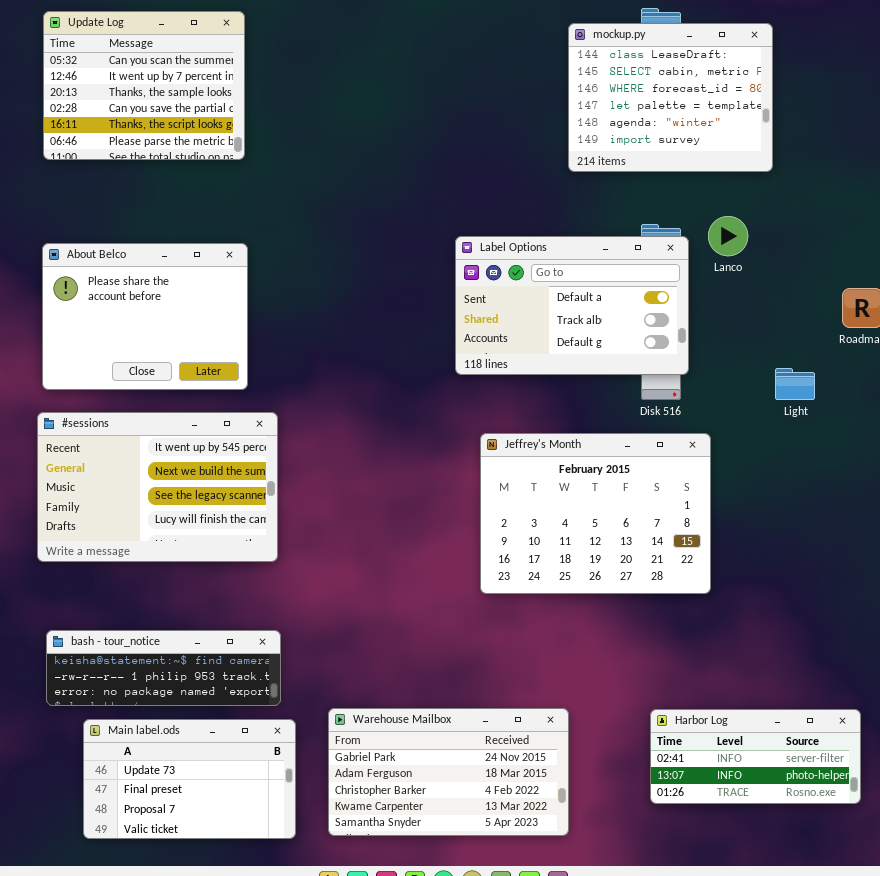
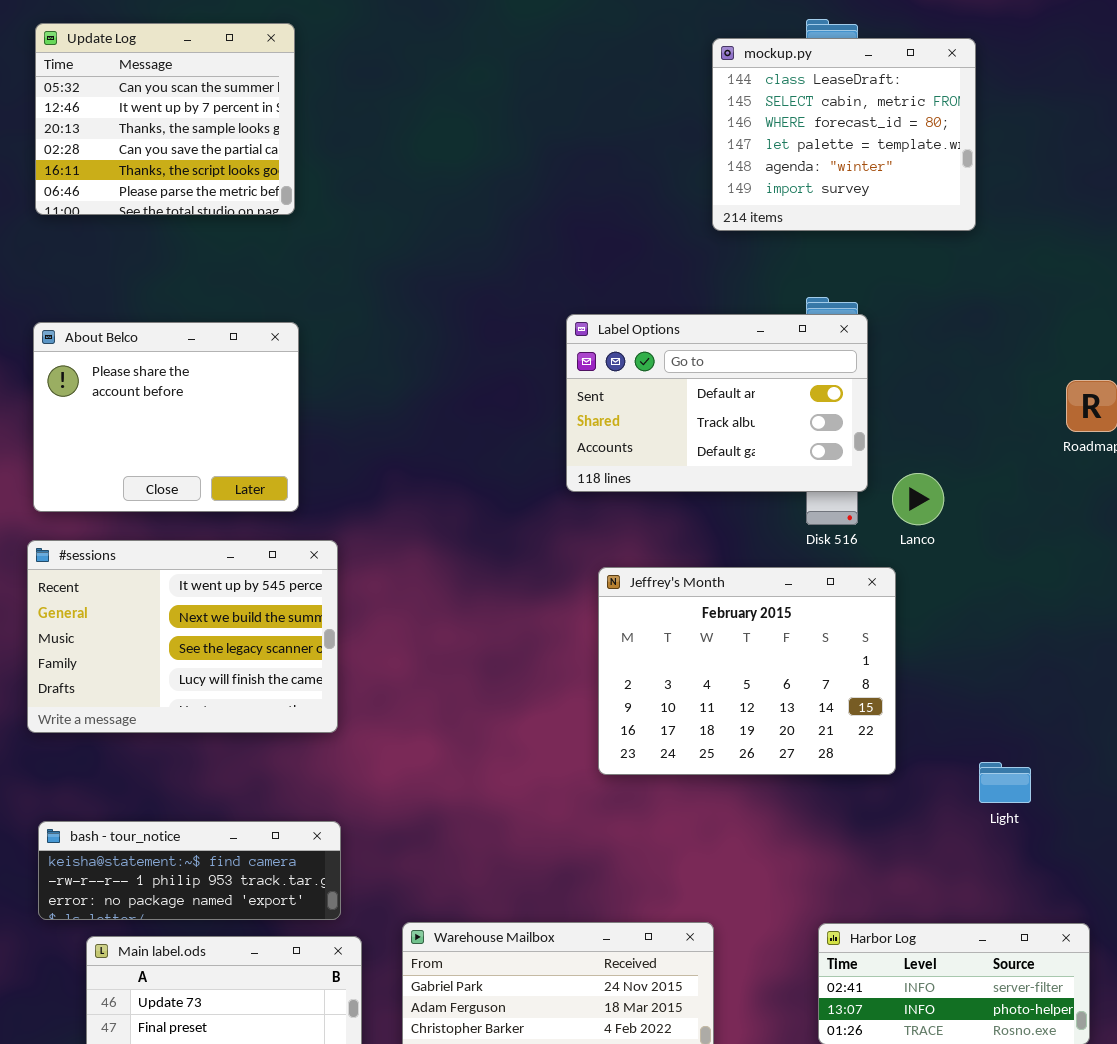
Lanco: [708,216,748,256] -> [892,473,944,525], moved
Light: [775,368,815,400] -> [979,762,1031,803], moved

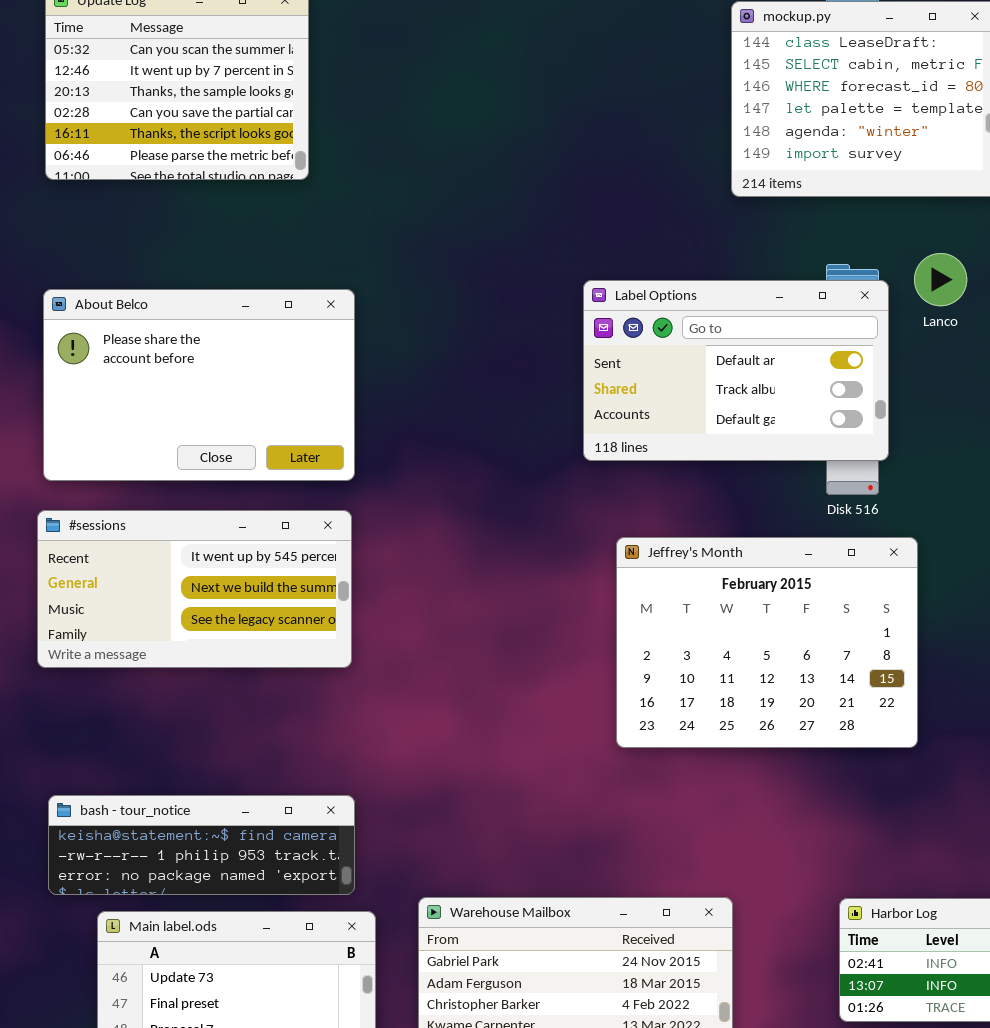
About Belco: [33,322,299,512] -> [43,289,355,481], resized
Lanco: [892,473,944,525] -> [914,253,967,306], moved
#sessions: [27,540,338,733] -> [37,510,352,668], resized

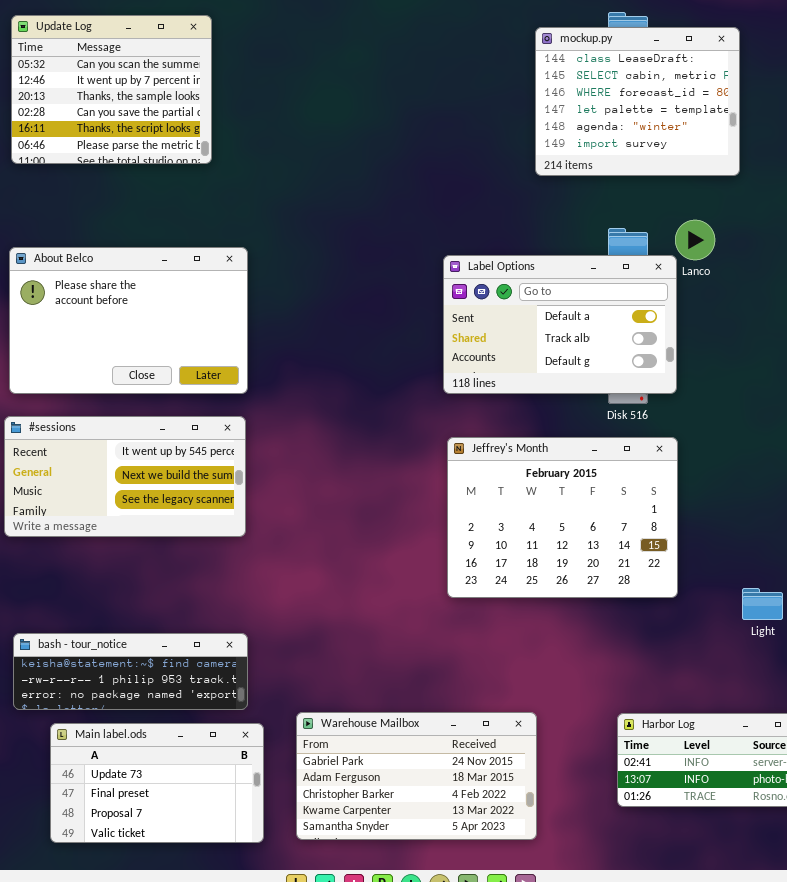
Label Options: [583,280,889,461] -> [443,255,677,394], moved

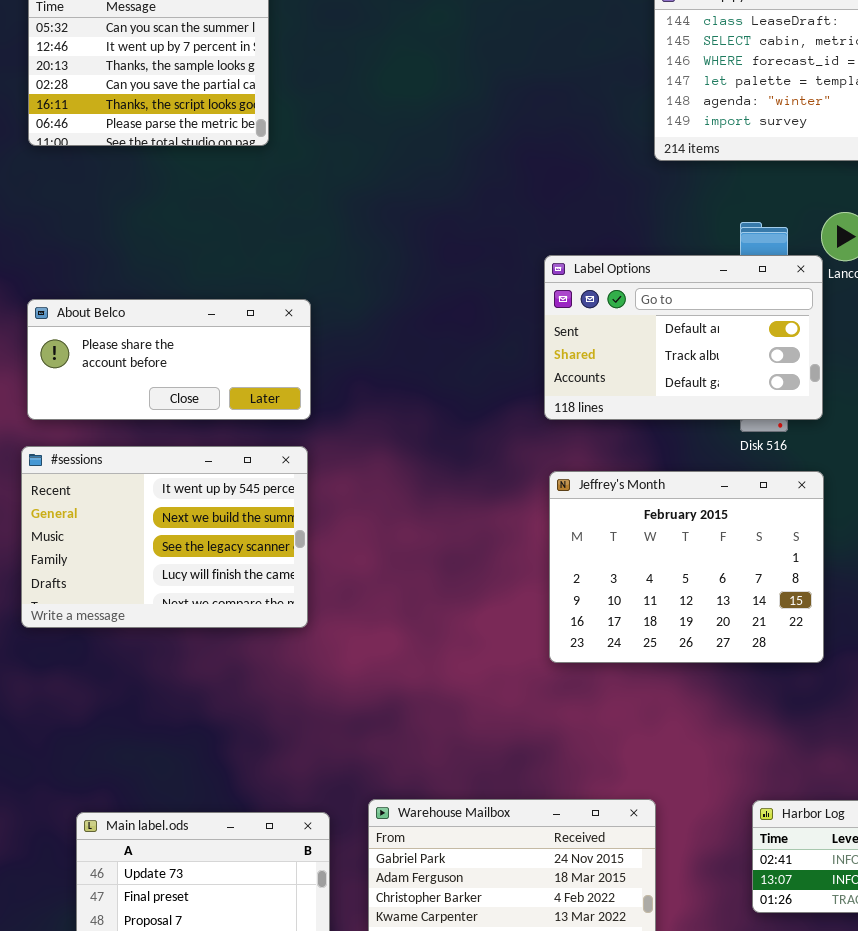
About Belco: [9,247,248,394] -> [27,299,311,420], resized
#sessions: [4,416,246,537] -> [21,446,308,628], resized
bash - tour_notice: [13,633,248,710] -> none, closed

